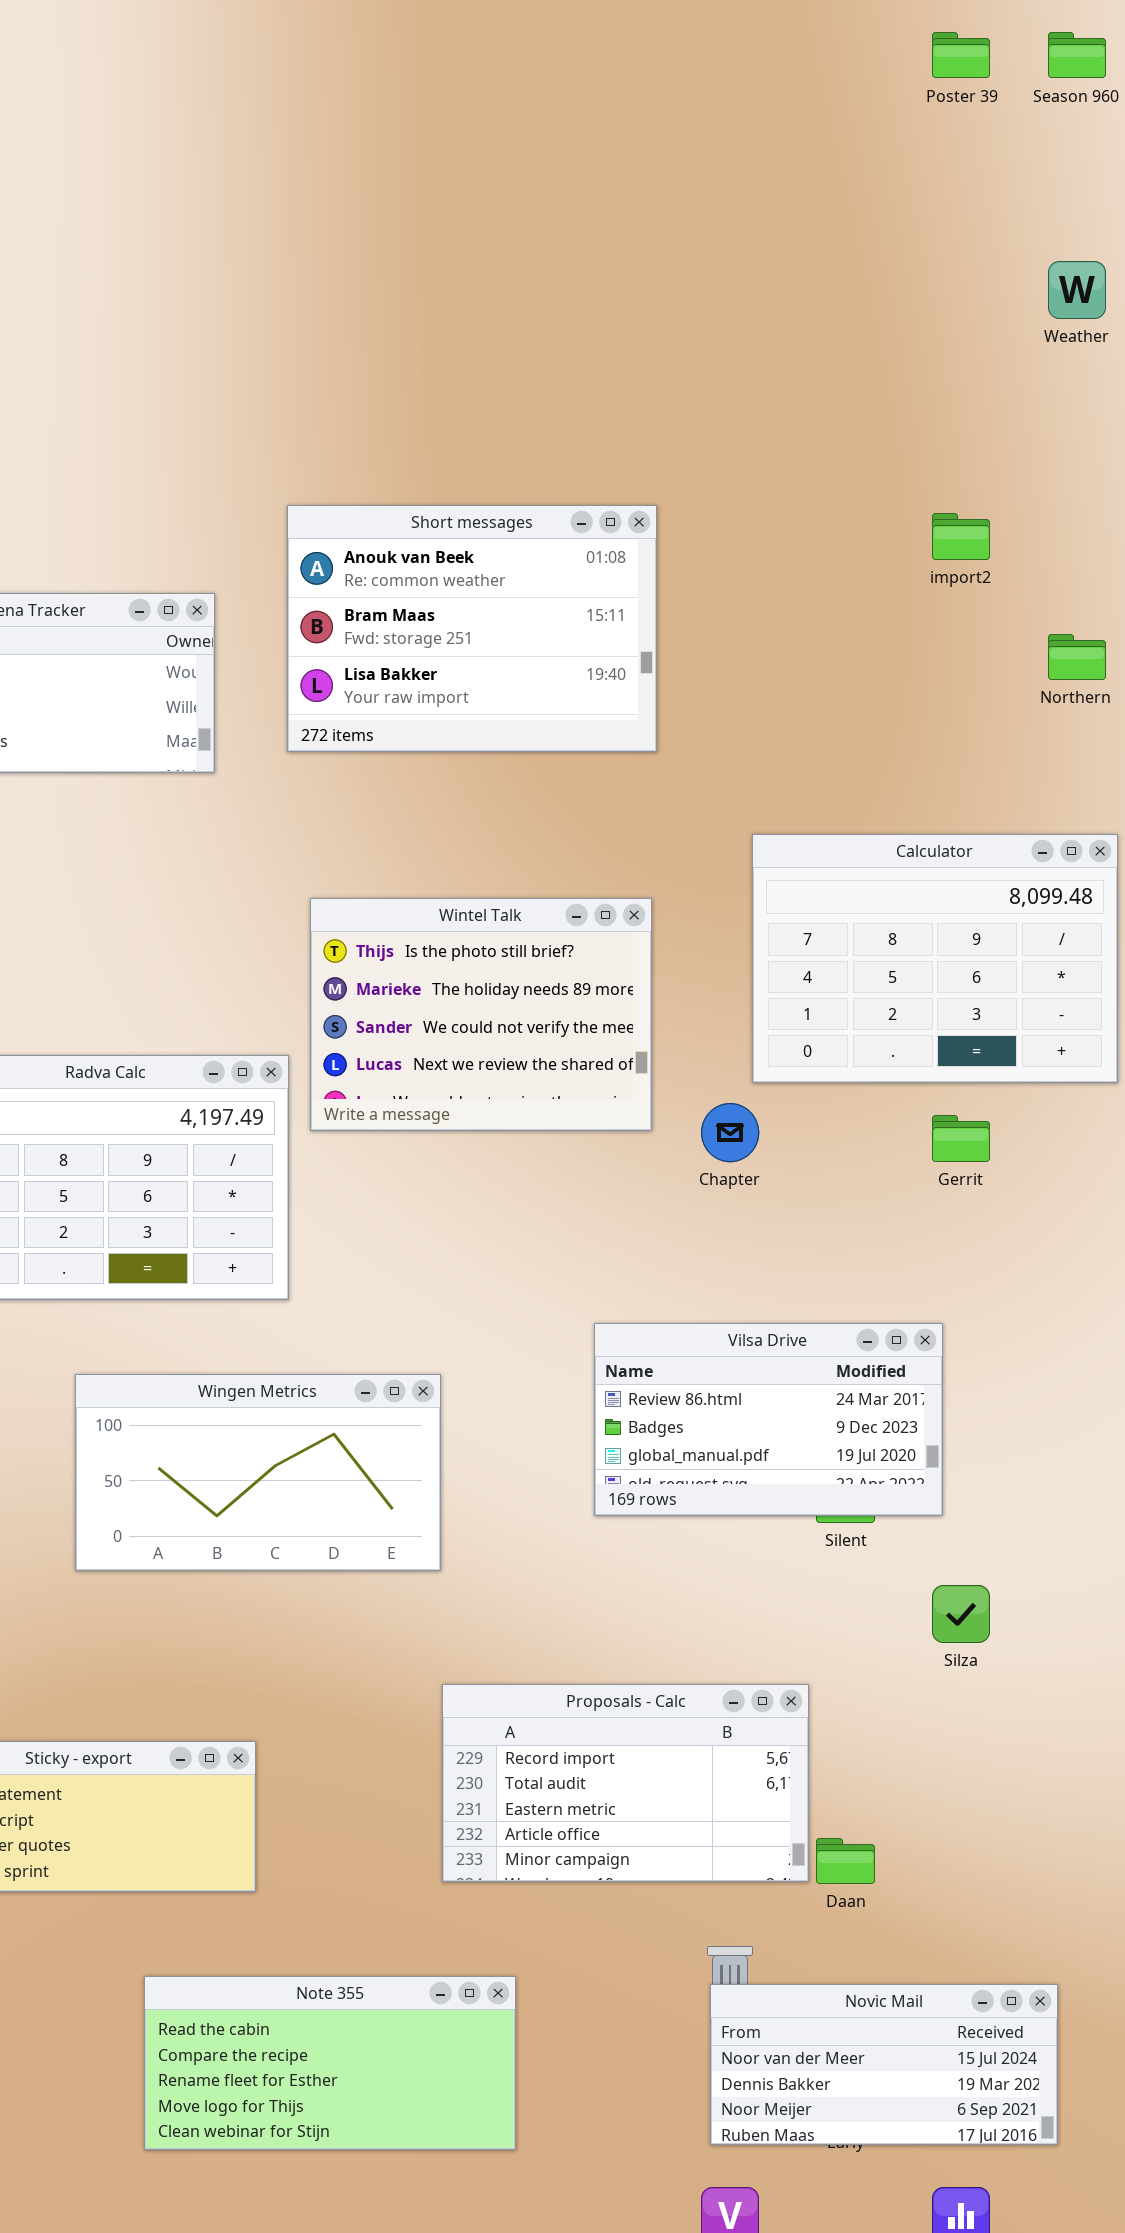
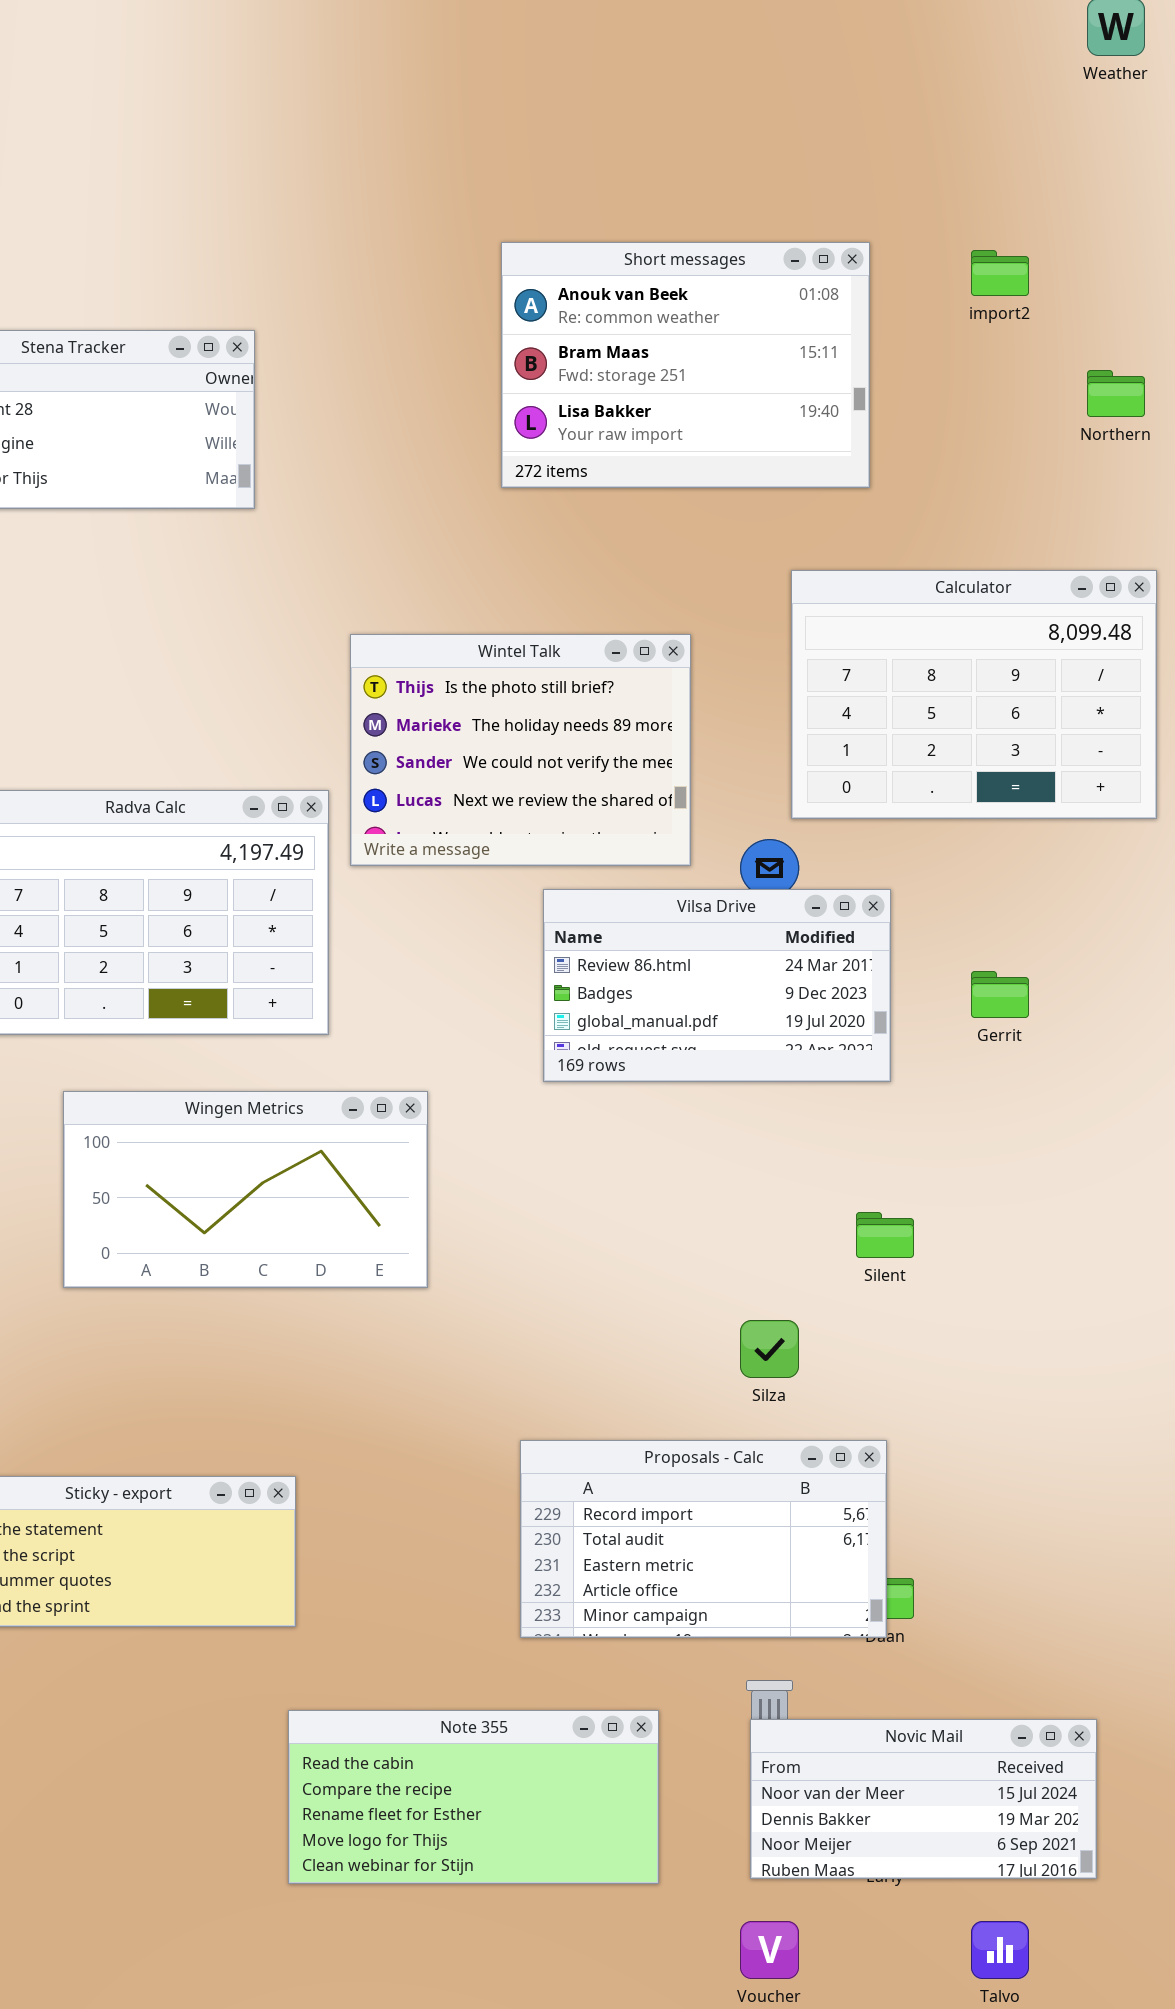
Short messages: [287,505,657,752] -> [501,242,870,488], moved
Gerrit: [932,1115,990,1162] -> [971,971,1029,1018], moved
Vilsa Drive: [594,1323,943,1516] -> [543,889,891,1082], moved
Wingen Metrics: [75,1374,441,1571] -> [63,1091,428,1288], moved
Silza: [932,1585,990,1643] -> [740,1320,799,1378], moved
Proposals - Calc: [442,1684,809,1882] -> [520,1440,887,1638], moved
Note 355: [144,1976,516,2150] -> [288,1710,659,1884], moved

